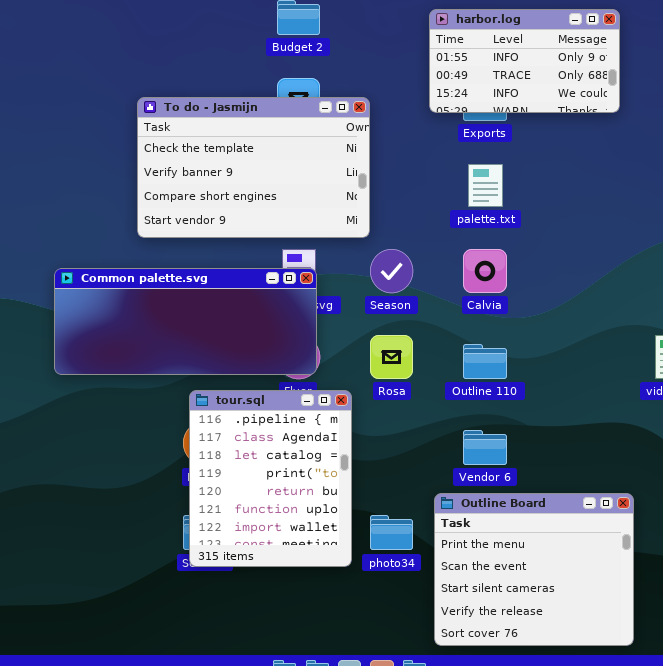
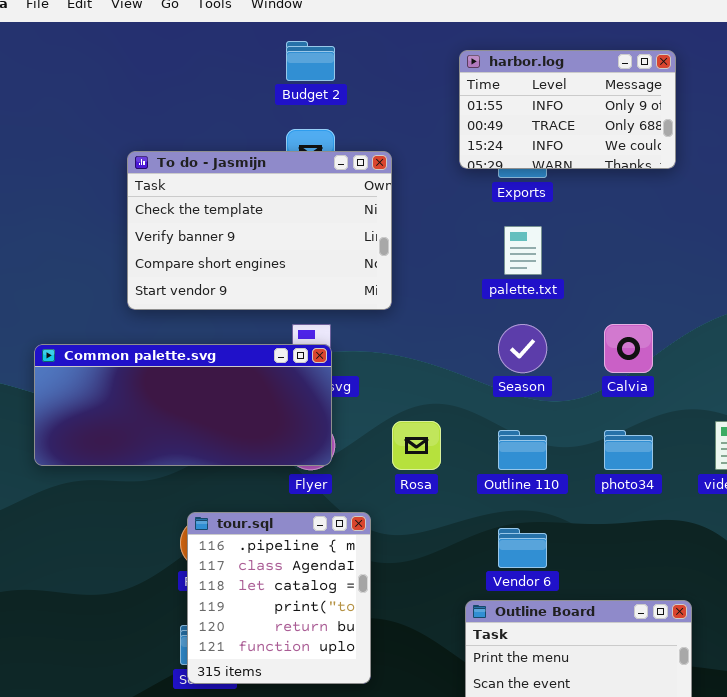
Season: [370,249,413,293] -> [498,324,547,373], moved
Calvia: [463,249,507,293] -> [604,324,653,373], moved
tour.sql: [189,390,352,567] -> [187,512,371,684], resized
photo34: [370,515,413,550] -> [604,430,653,470], moved

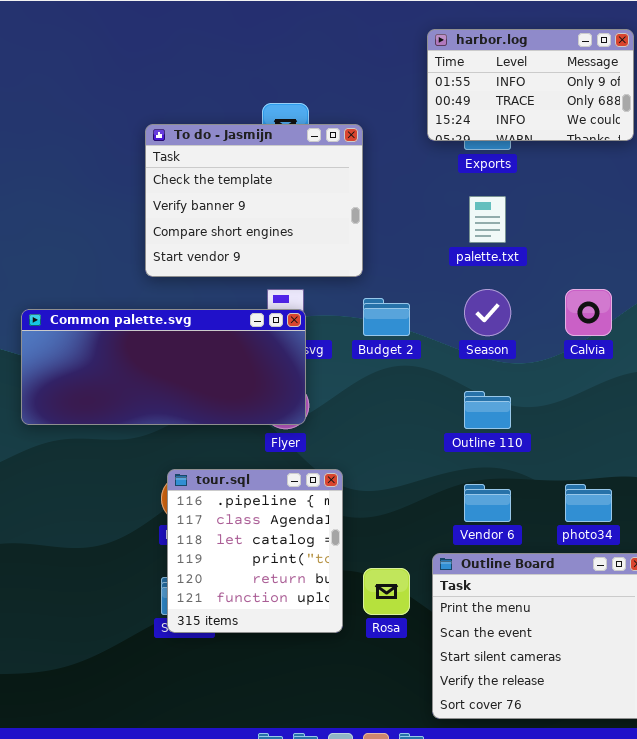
Budget 2: [286,41,335,81] -> [363,298,410,336], moved
To do - Jasmijn: [127,151,392,310] -> [145,124,363,277], resized
Rosa: [392,421,441,470] -> [363,568,410,615], moved
photo34: [604,430,653,470] -> [565,484,612,522], moved

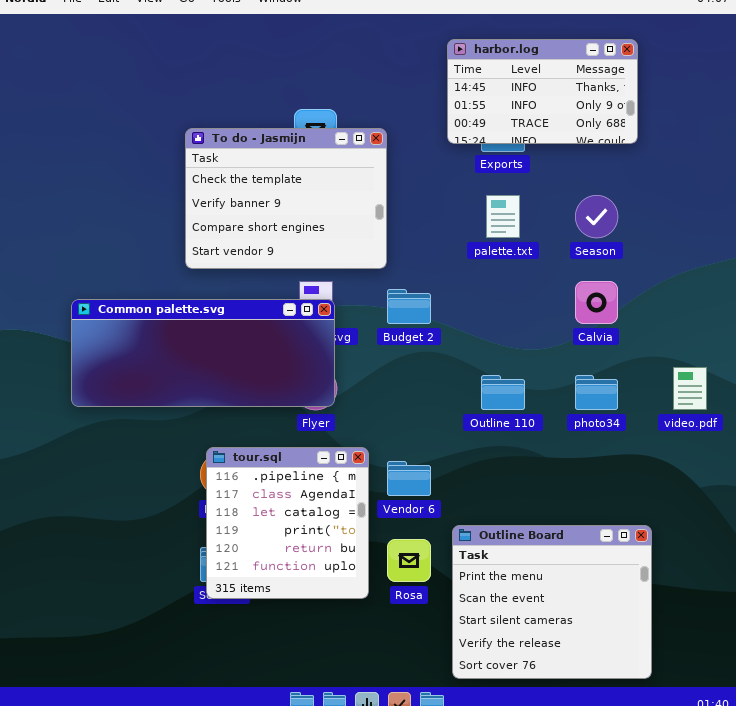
harbor.log: [427,29,634,141] -> [447,39,638,144], scrolled up 1 row
Season: [464,289,511,336] -> [575,195,618,238], moved
Vendor 6: [464,484,511,522] -> [387,461,431,496], moved
photo34: [565,484,612,522] -> [575,375,618,410], moved

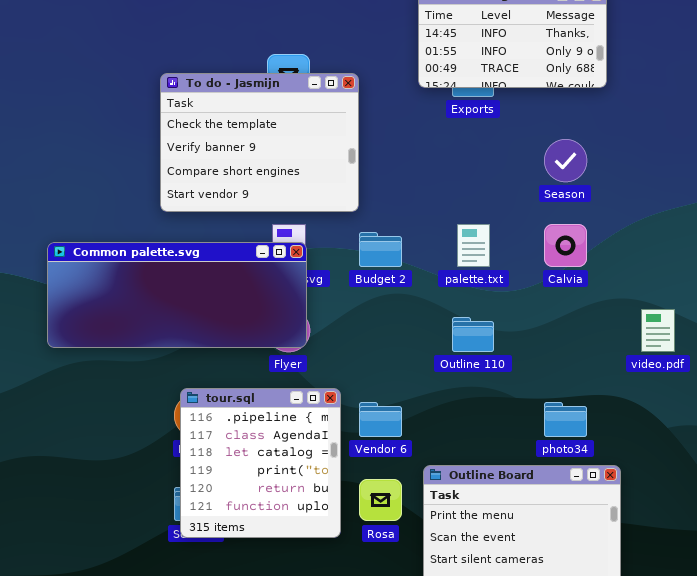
palette.txt: [486,195,520,238] -> [457,224,490,267], moved
photo34: [575,375,618,410] -> [544,402,587,437], moved

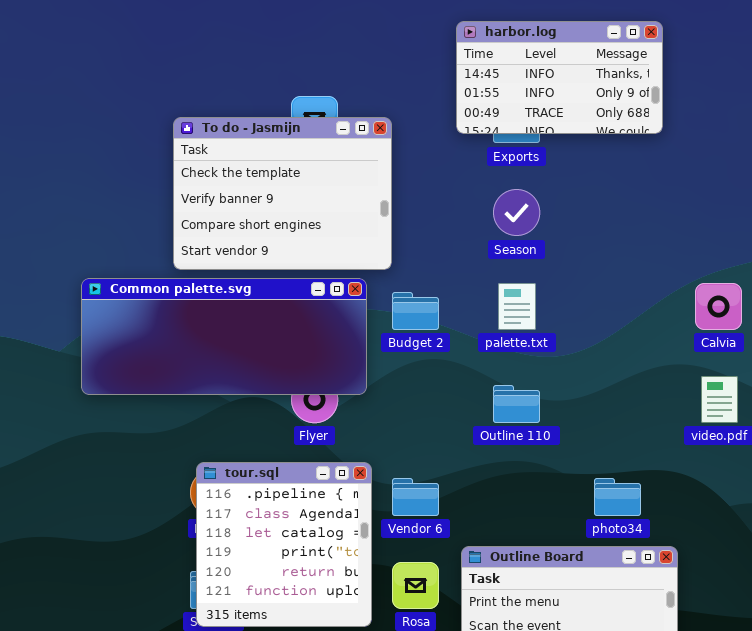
Season: [544,139,587,182] -> [493,189,540,236], moved
Calvia: [544,224,587,267] -> [695,283,742,330], moved
Common palette.svg: [47,242,307,348] -> [81,278,367,395], moved

